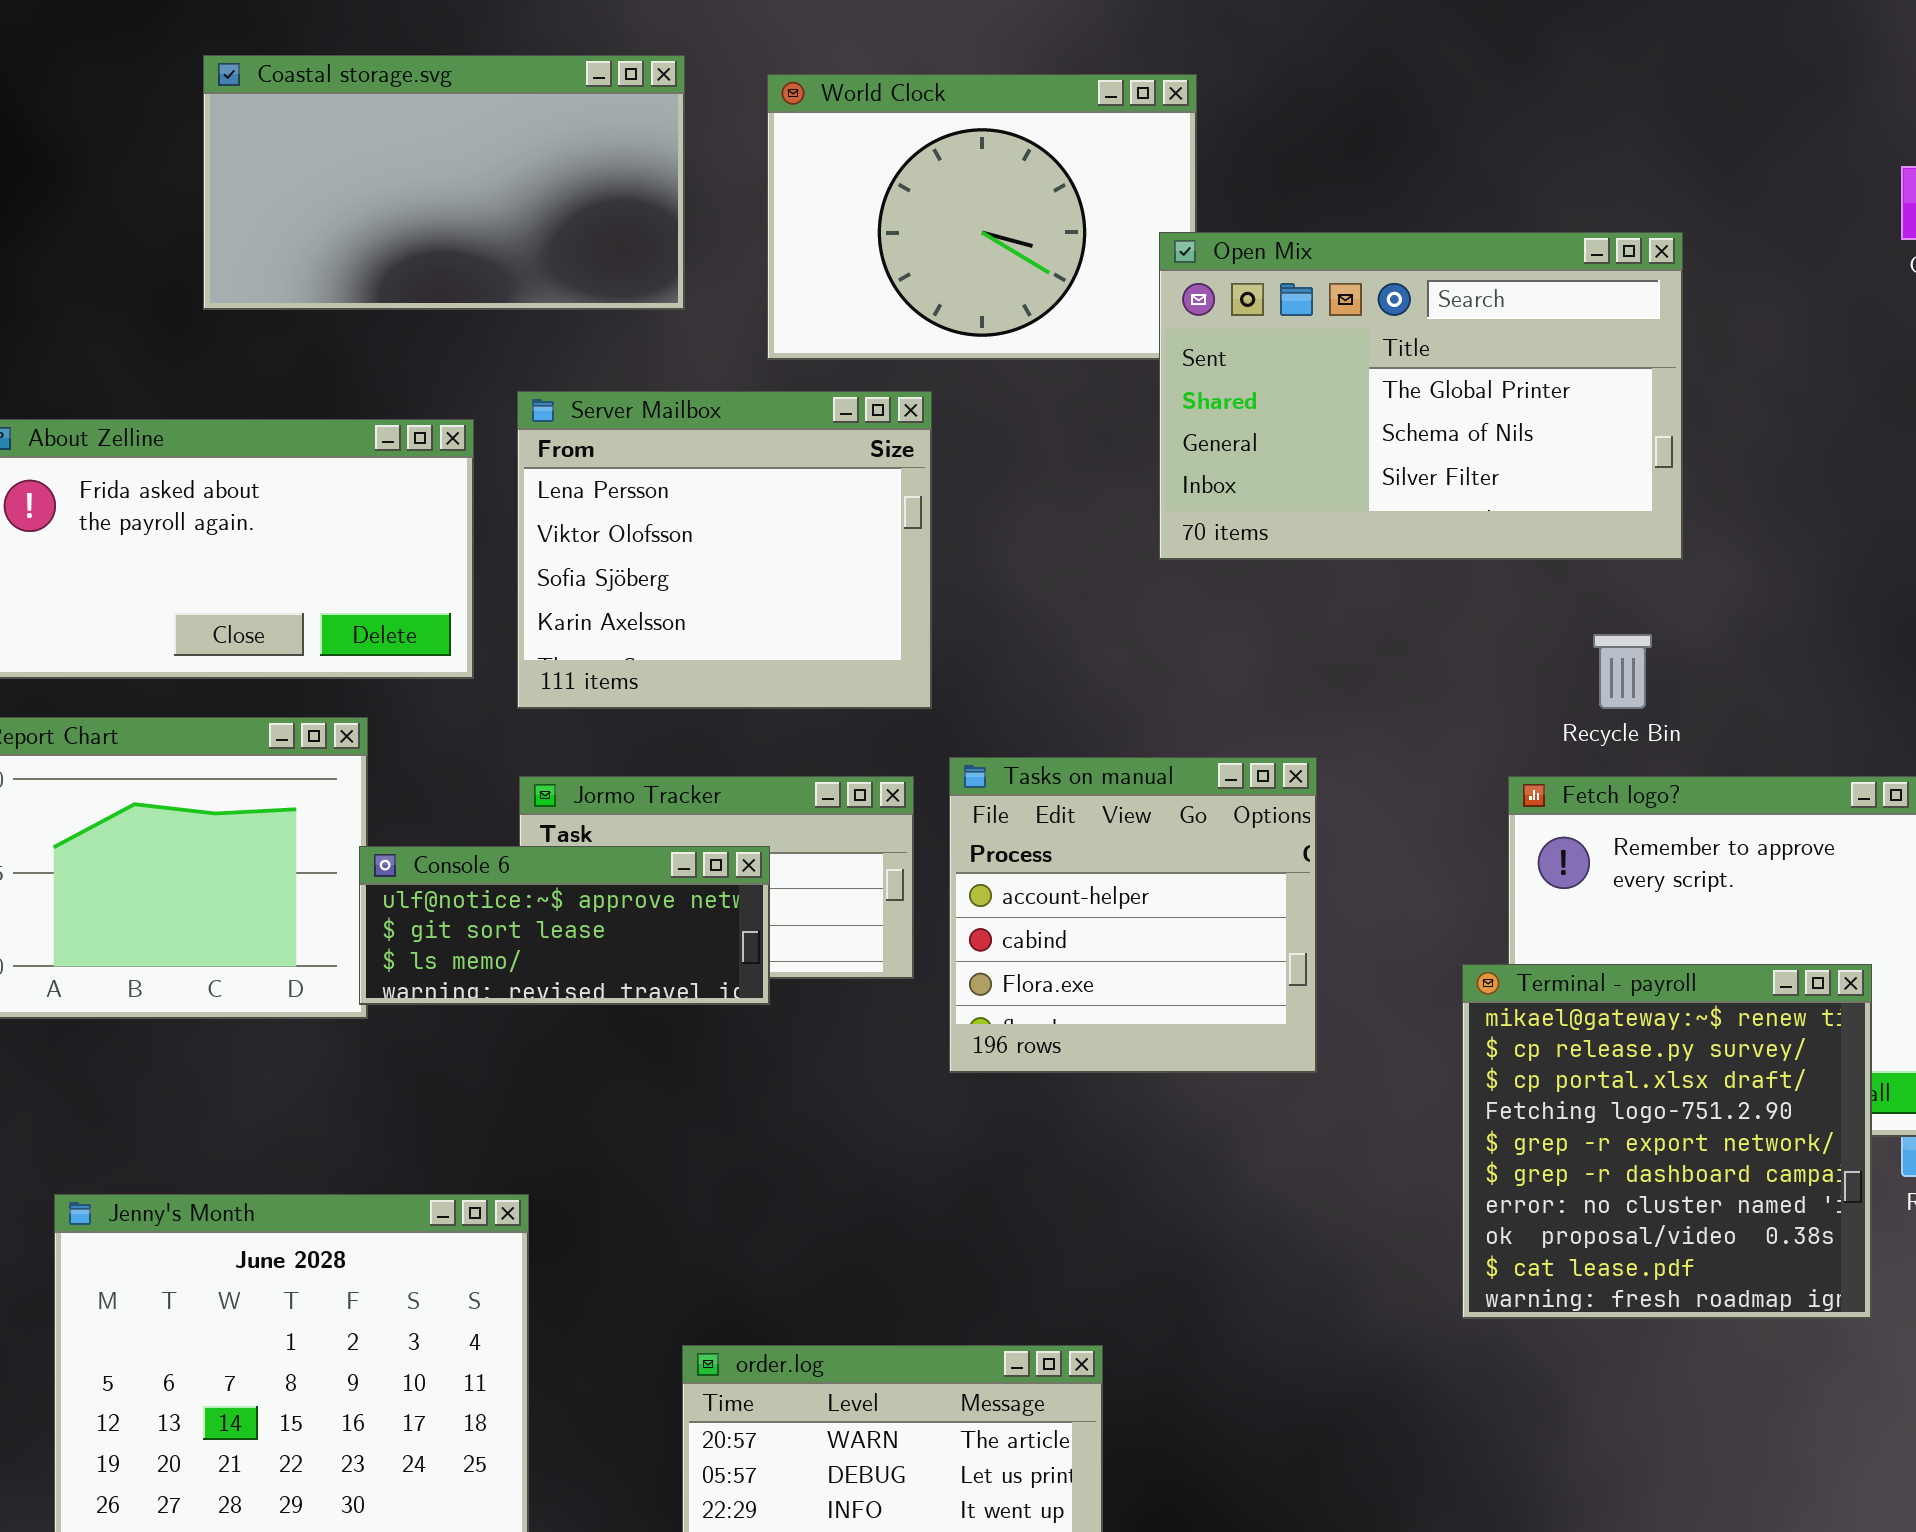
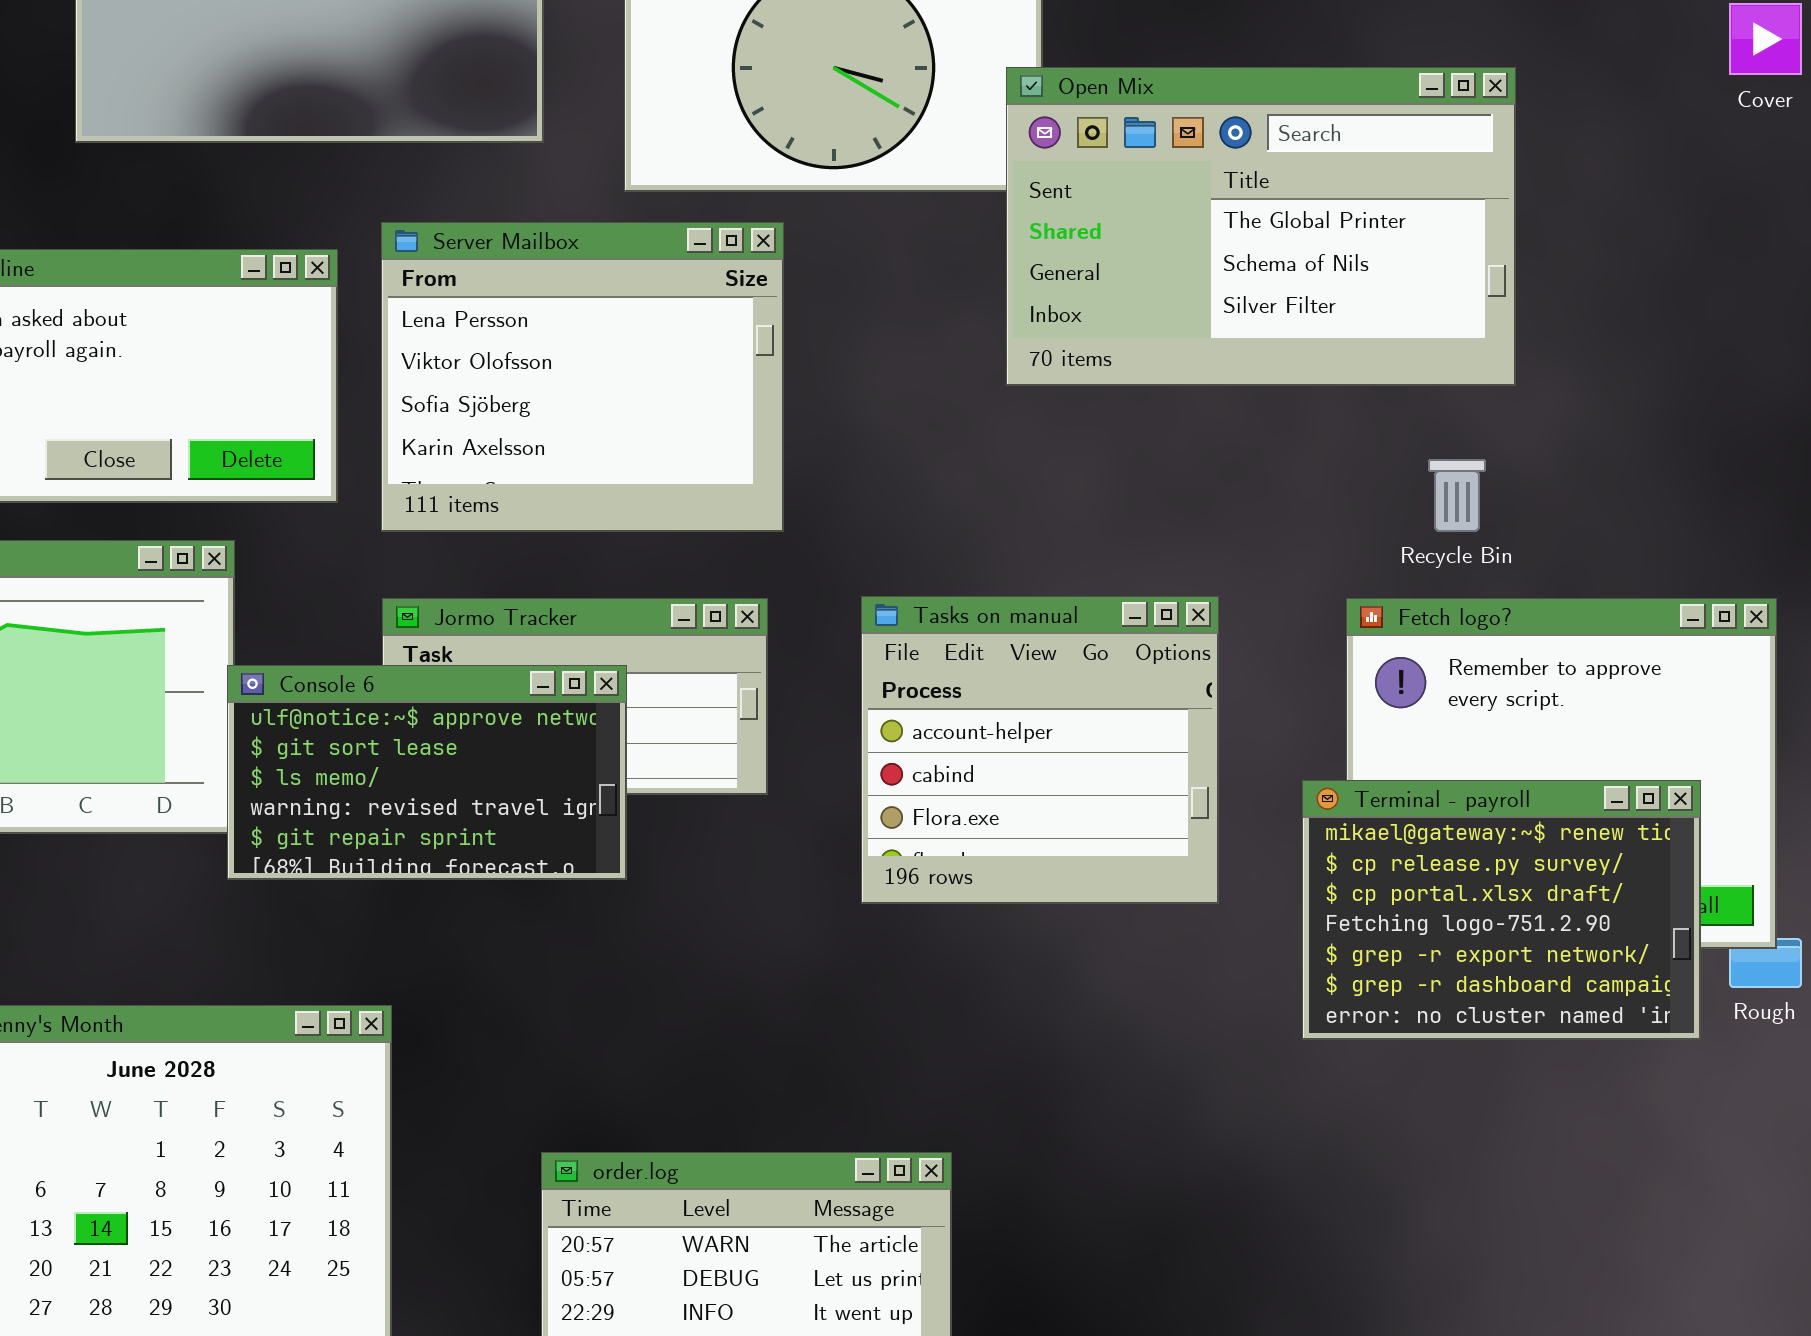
Tasks on manual: [949,757,1317,1073] -> [861,596,1219,904], moved
Console 6: [359,846,770,1005] -> [227,665,627,880], resized
Terminal - payroll: [1462,964,1872,1319] -> [1302,780,1701,1040], resized

